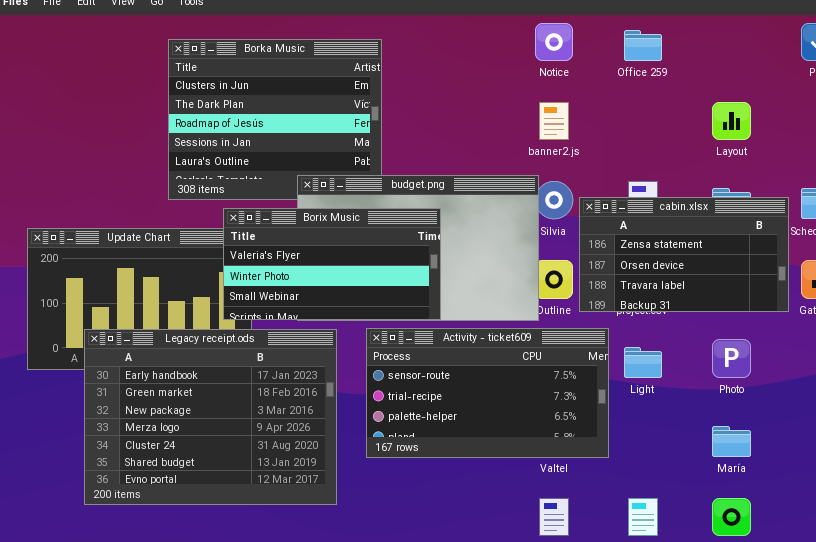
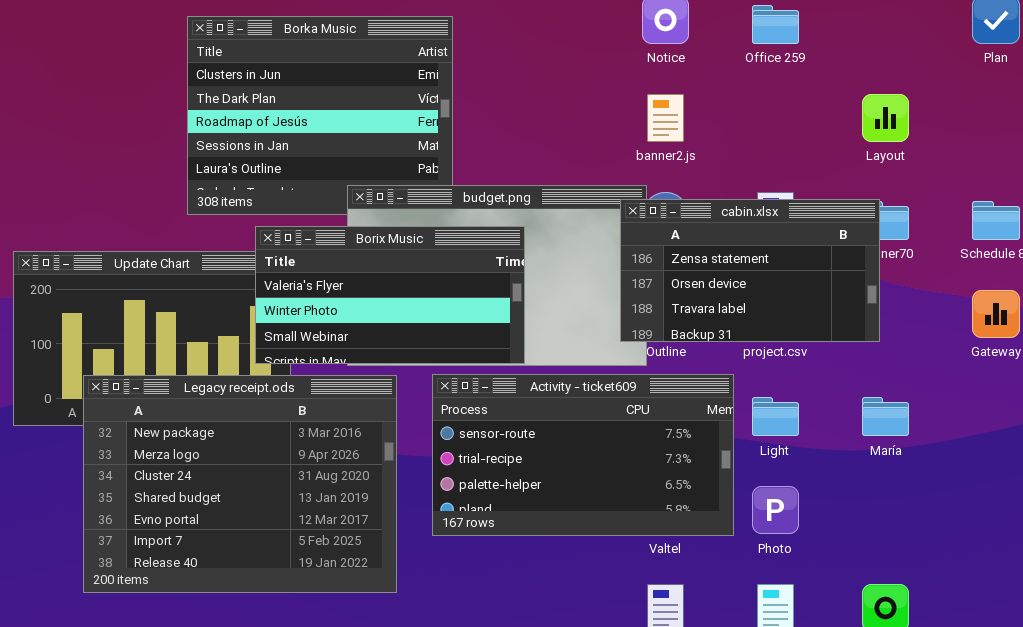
cabin.xlsx: [579,197,789,312] -> [620,199,880,342], moved
Legacy receipt.ods: [84,329,337,505] -> [83,375,397,593], scrolled down 2 rows
Photo: [712,339,751,378] -> [752,486,799,534], moved
María: [712,426,751,457] -> [862,397,909,436], moved

